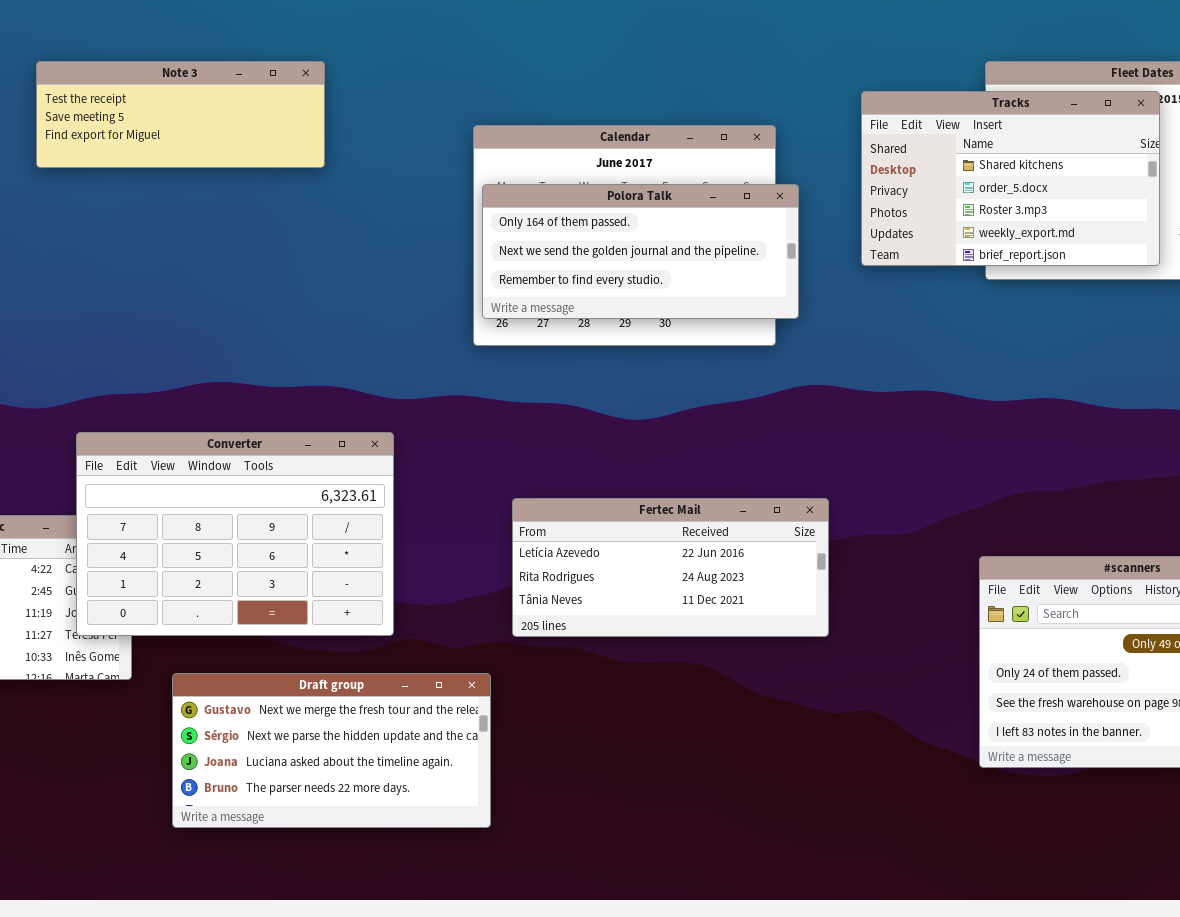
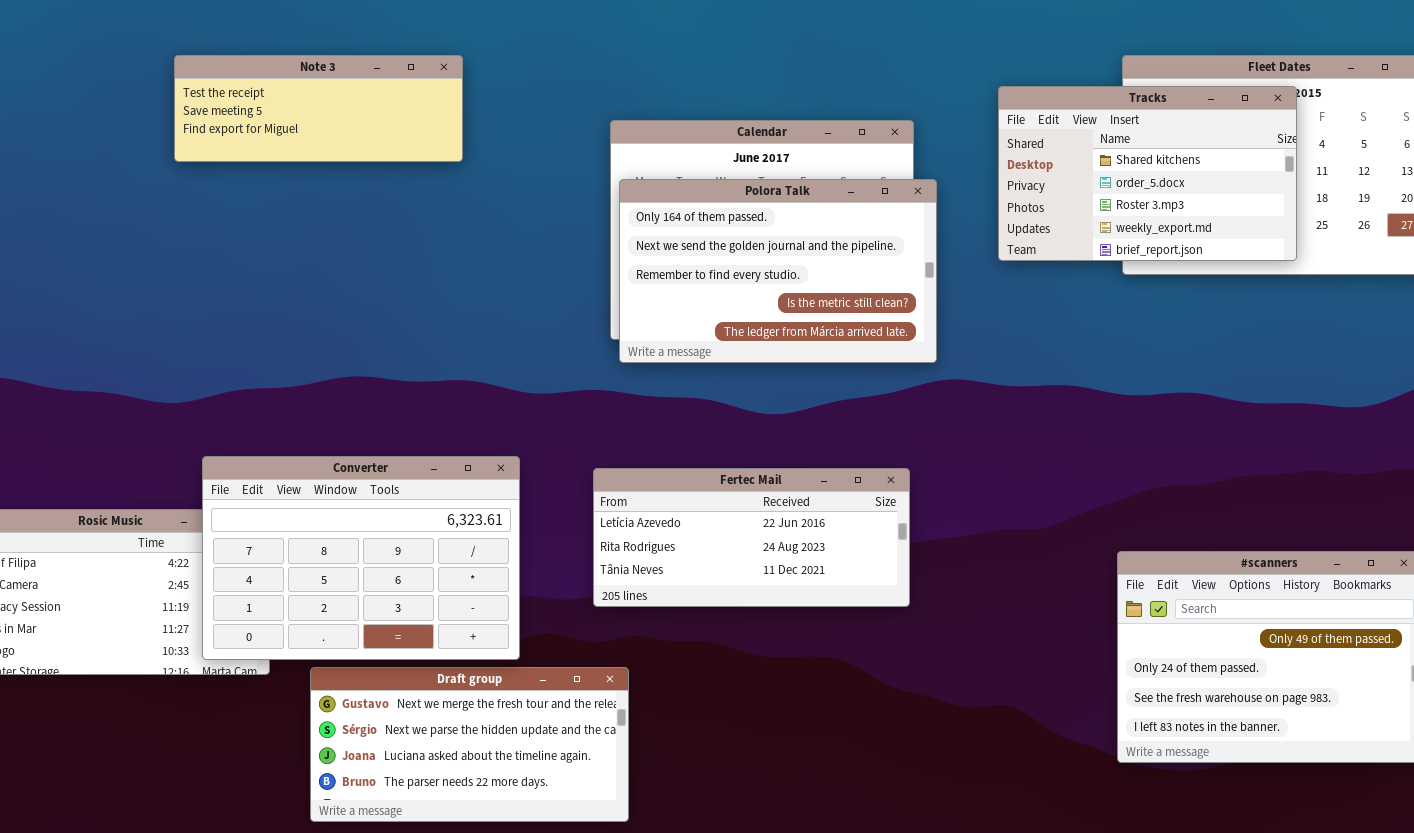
Polora Talk: [482,184,799,319] -> [619,179,937,363], resized
Converter: [76,432,394,636] -> [202,456,520,660], moved
Fertec Mail: [512,498,829,637] -> [593,468,910,607], moved

